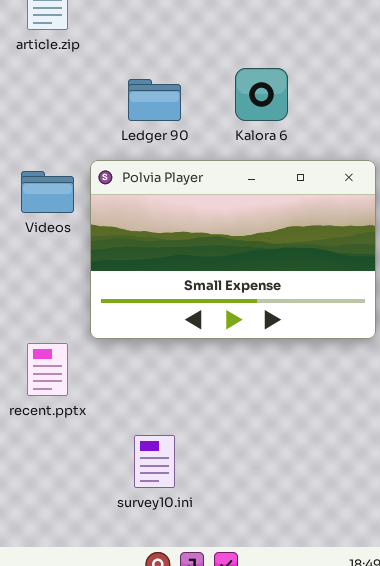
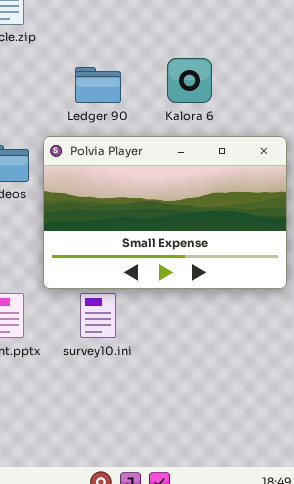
survey10.ini: [134,435,175,488] -> [80,293,116,338], moved

